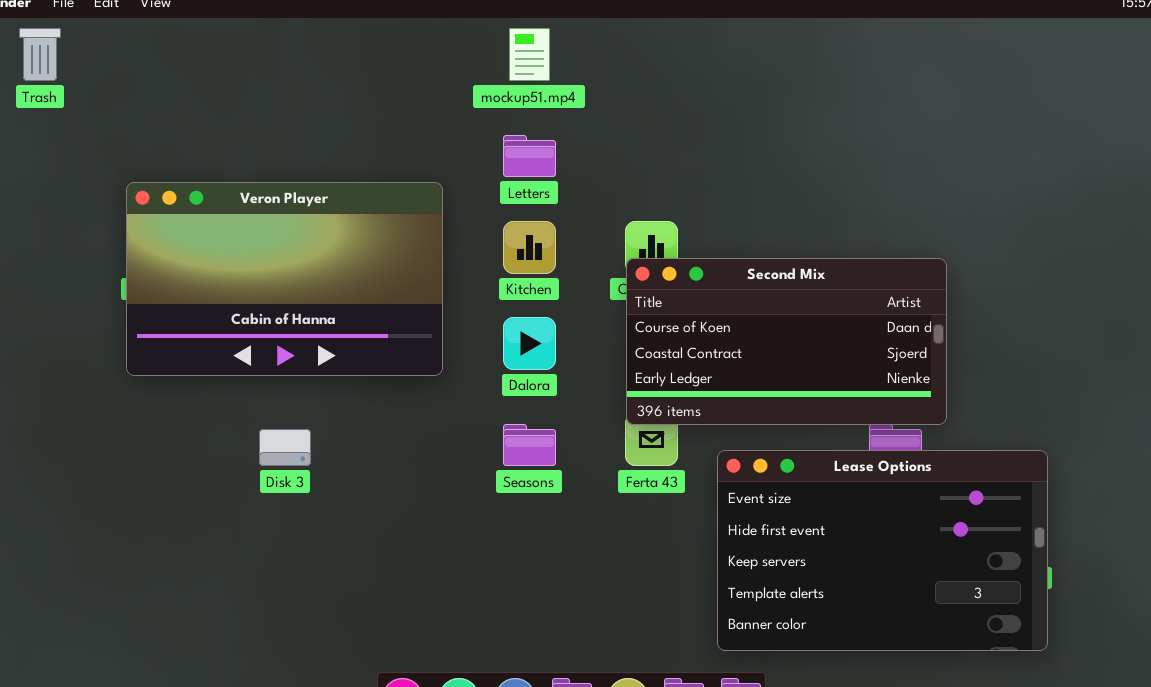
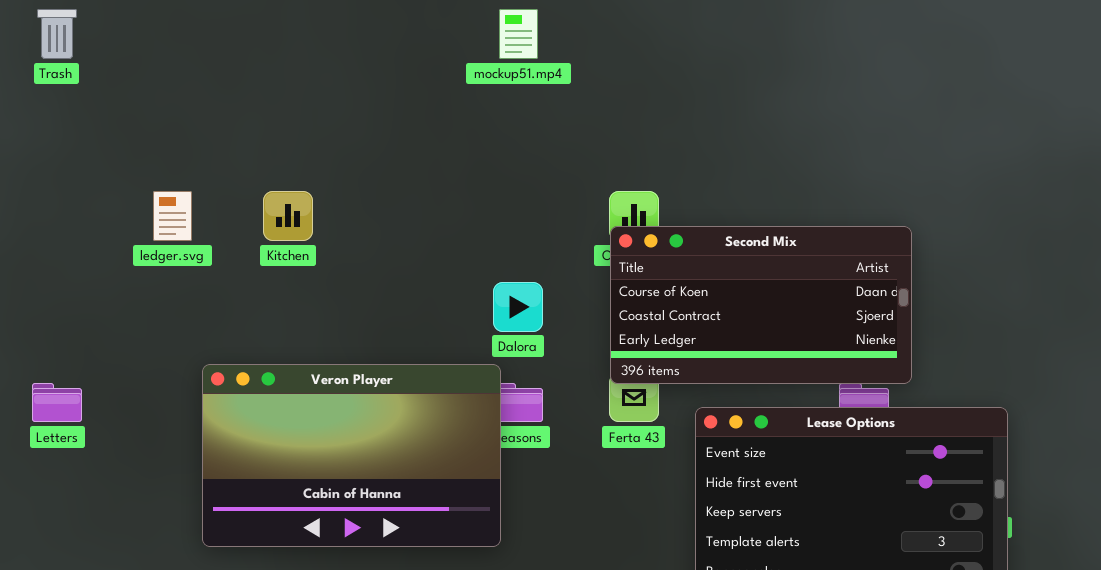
Letters: [503,135,556,177] -> [32,383,82,422], moved
Veron Player: [126,182,443,376] -> [202,364,501,547], moved
Kitchen: [503,221,556,274] -> [263,191,313,241], moved

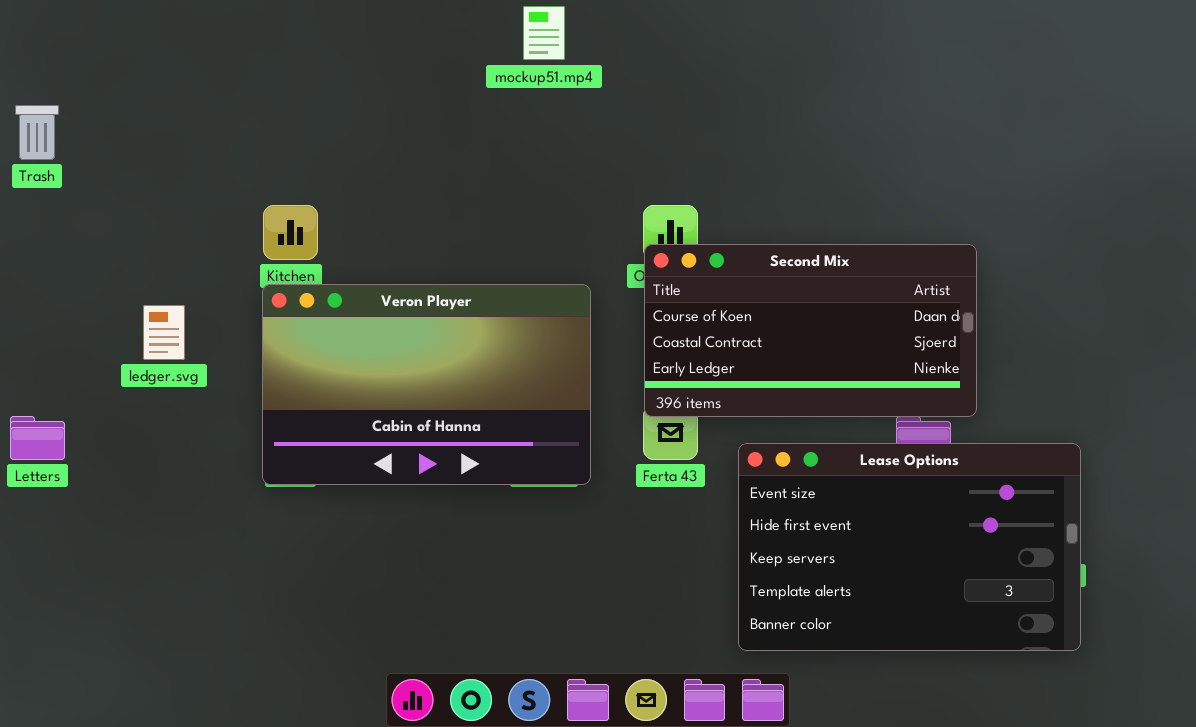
Trash: [37,9,77,59] -> [15,105,59,160], moved
ledger.svg: [153,191,192,241] -> [143,305,185,360], moved
Veron Player: [202,364,501,547] -> [262,284,591,485], moved

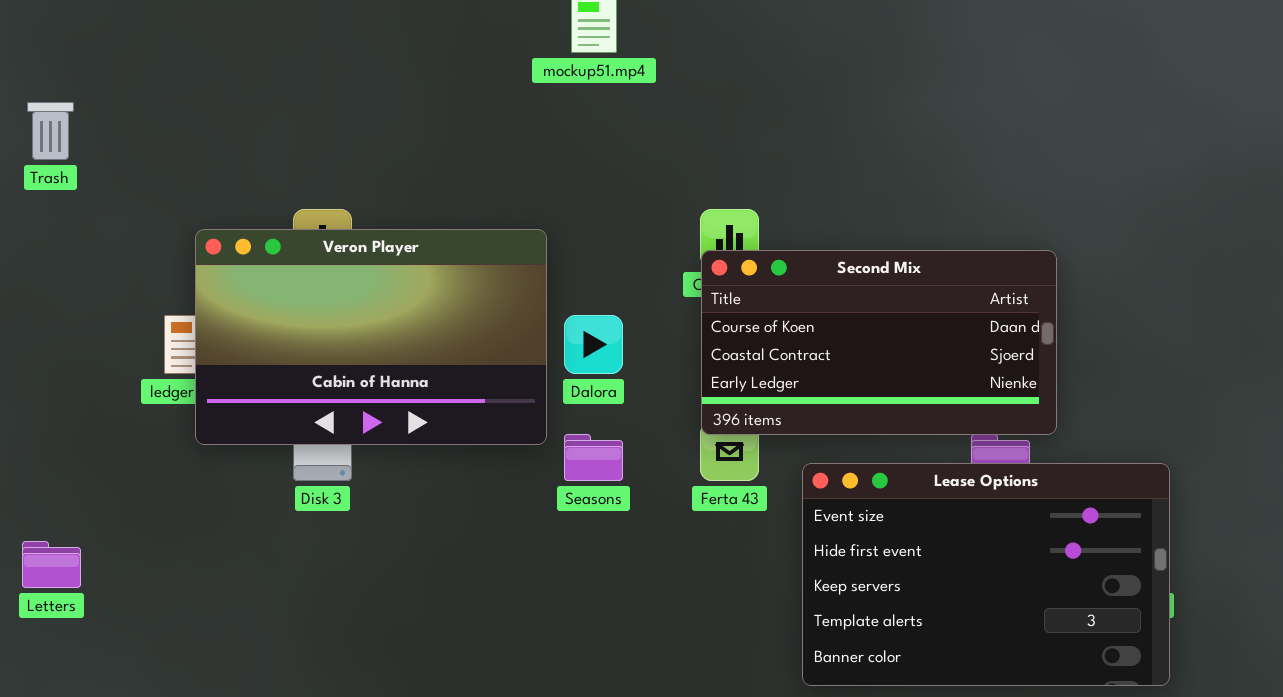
Veron Player: [262,284,591,485] -> [195,229,547,445], moved
Letters: [10,416,65,460] -> [22,541,81,588], moved

